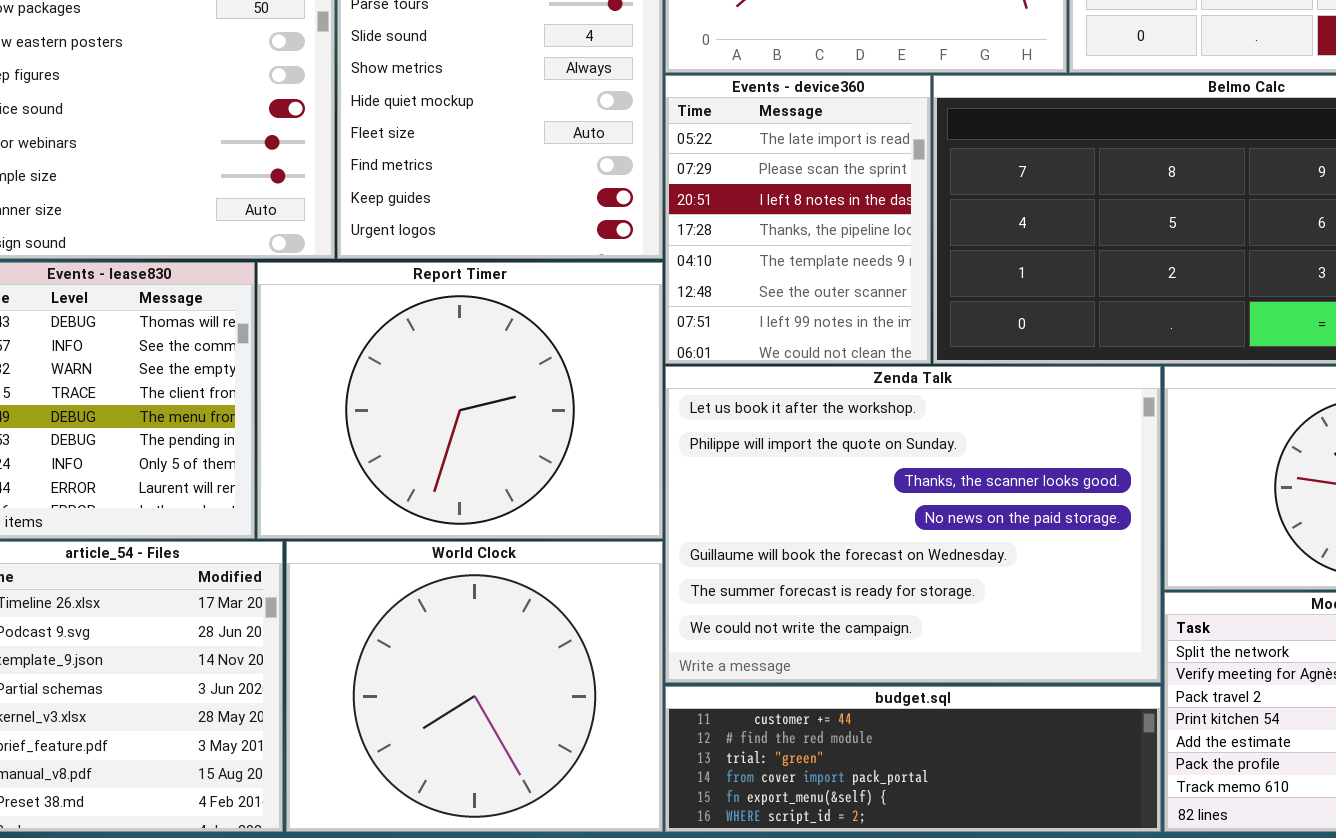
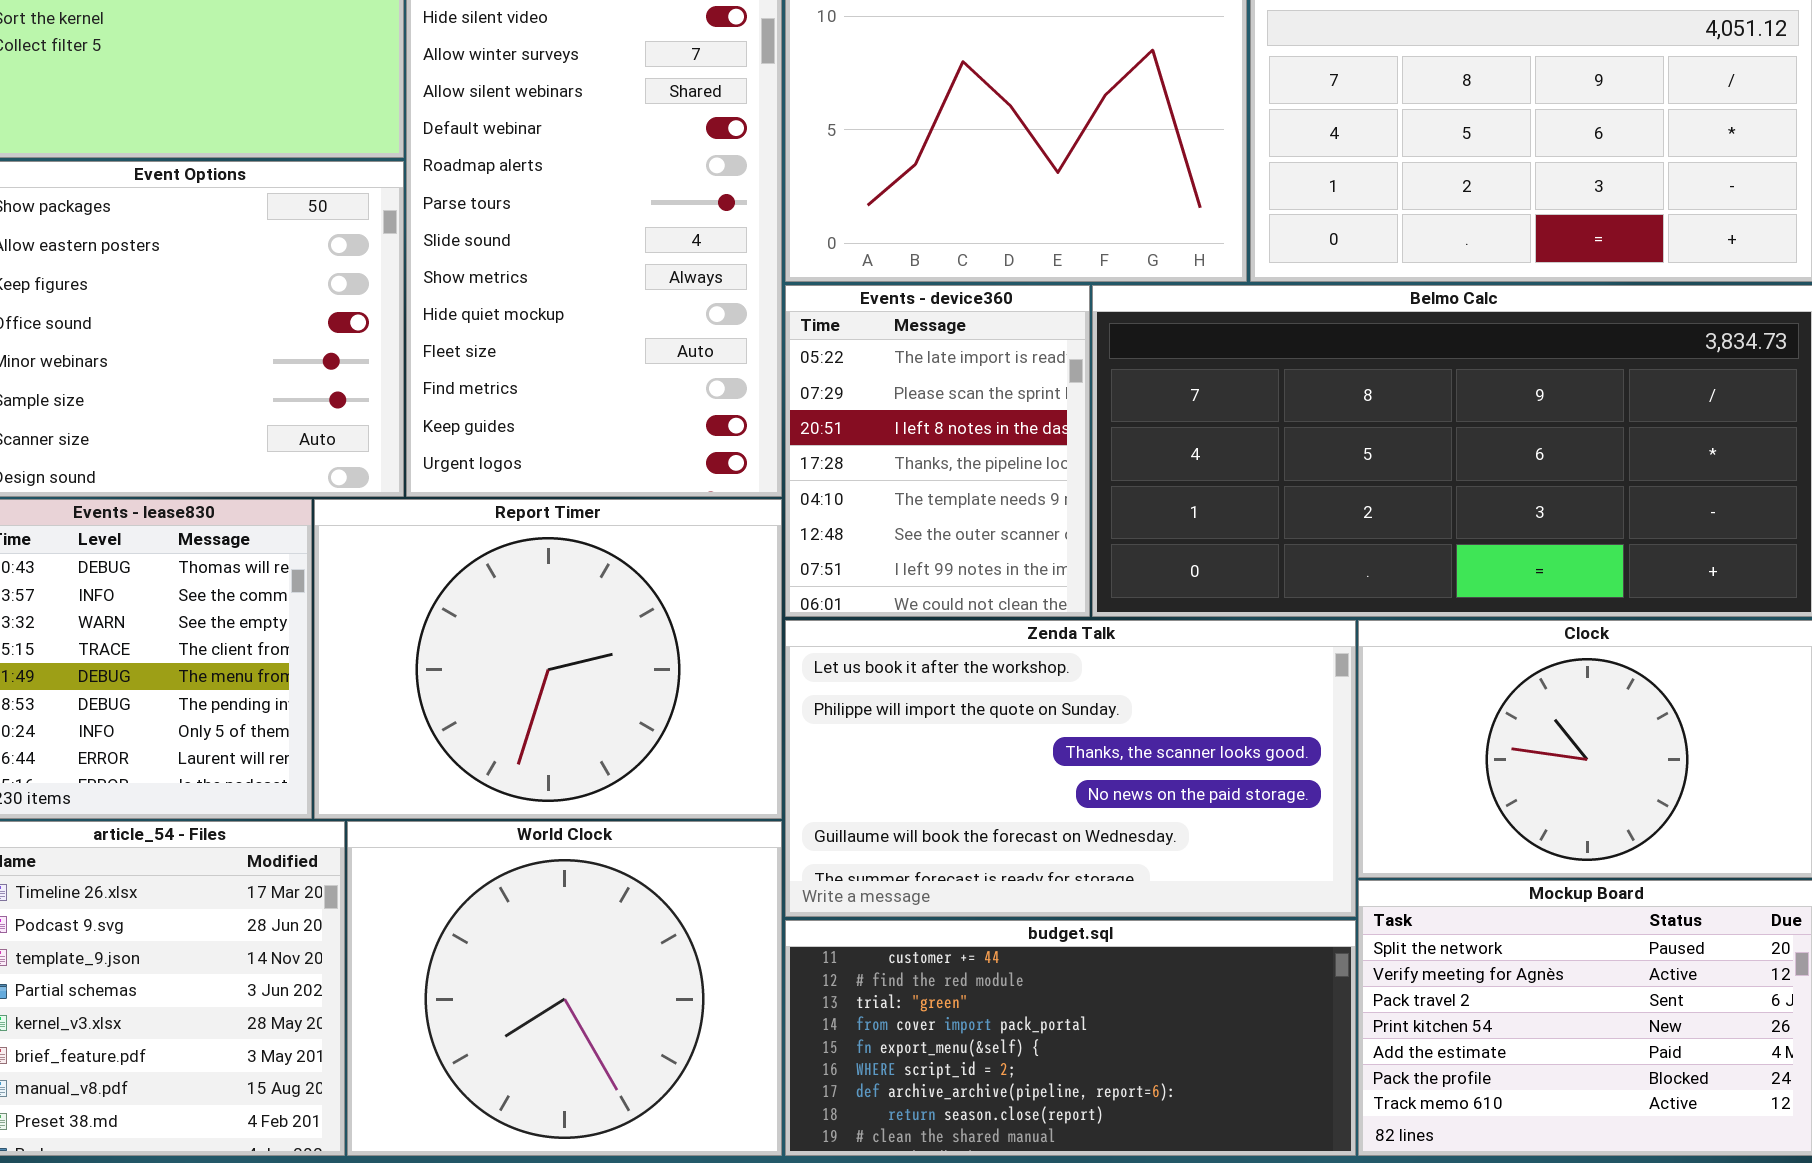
Zenda Talk: [665,366,1161,683] -> [785,620,1356,917], resized
budget.sql: [665,686,1161,832] -> [785,920,1356,1156], resized

